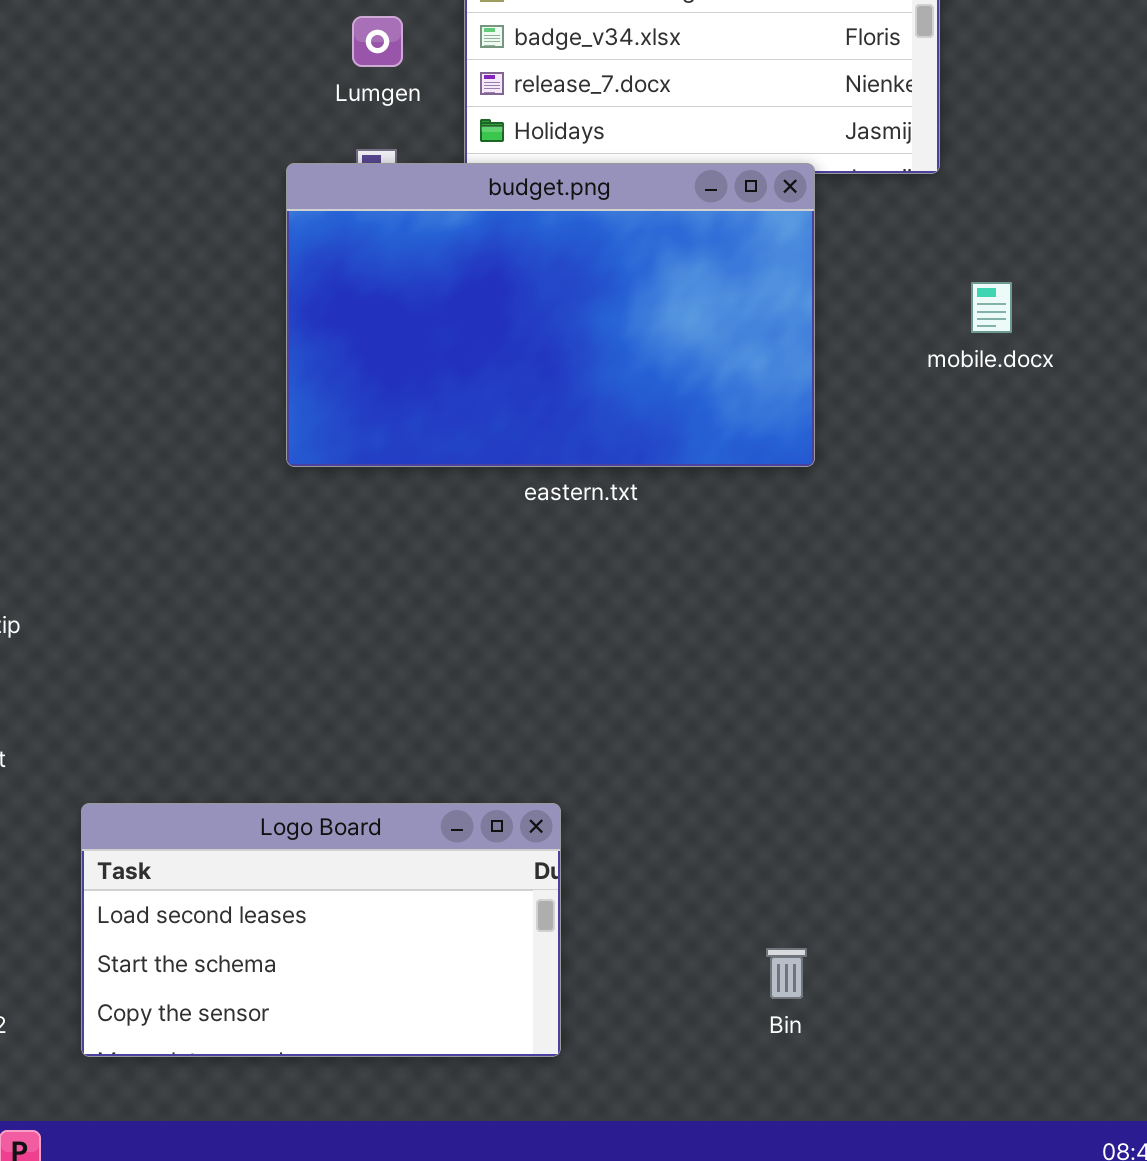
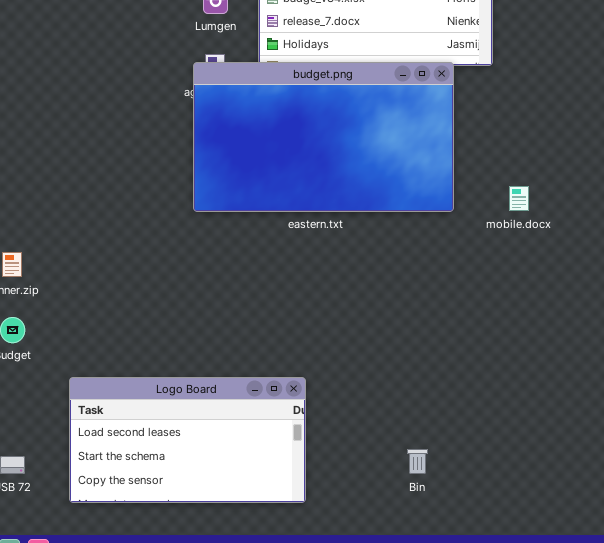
budget.png: [286,163,815,467] -> [193,62,454,212], moved
mobile.docx: [971,282,1012,333] -> [509,186,529,211], moved

